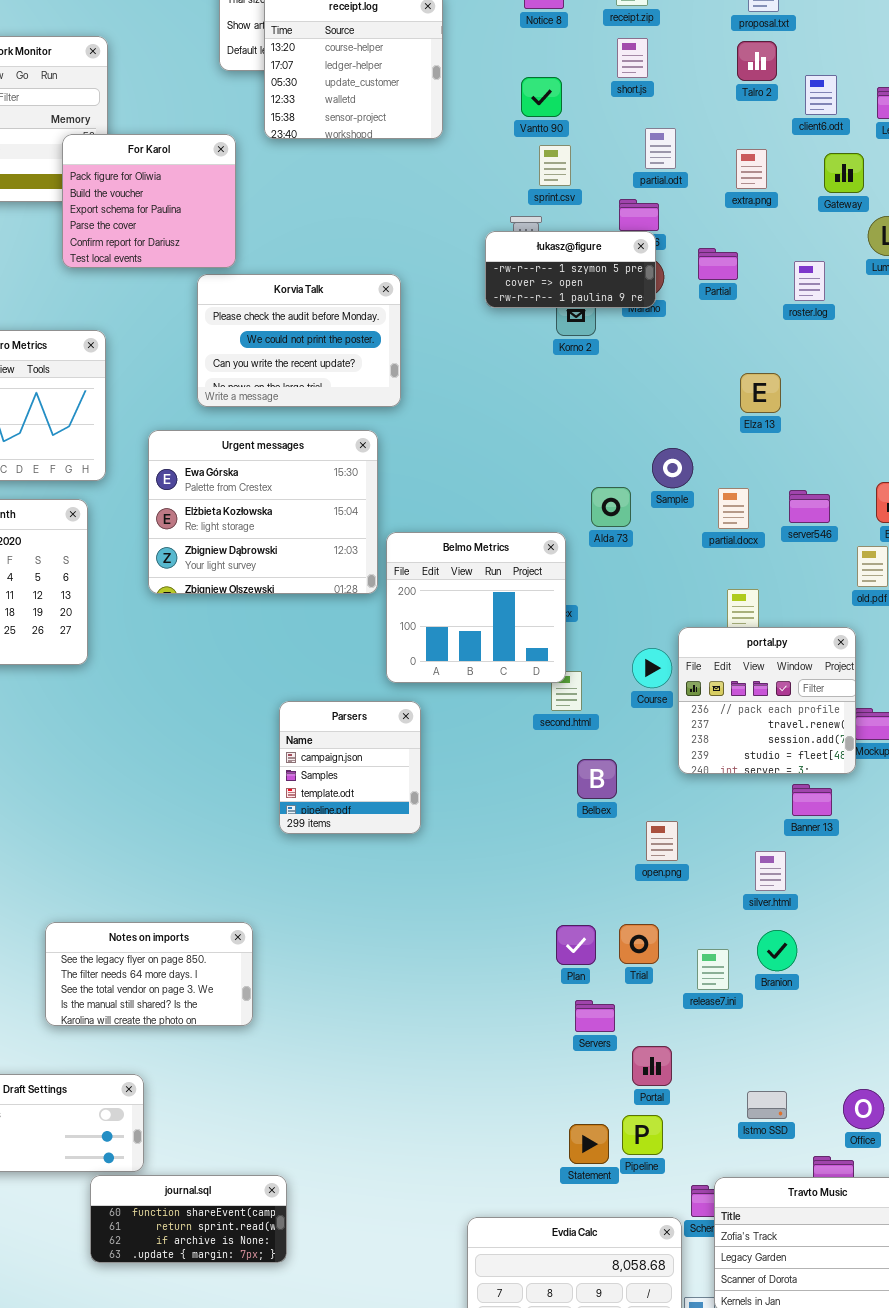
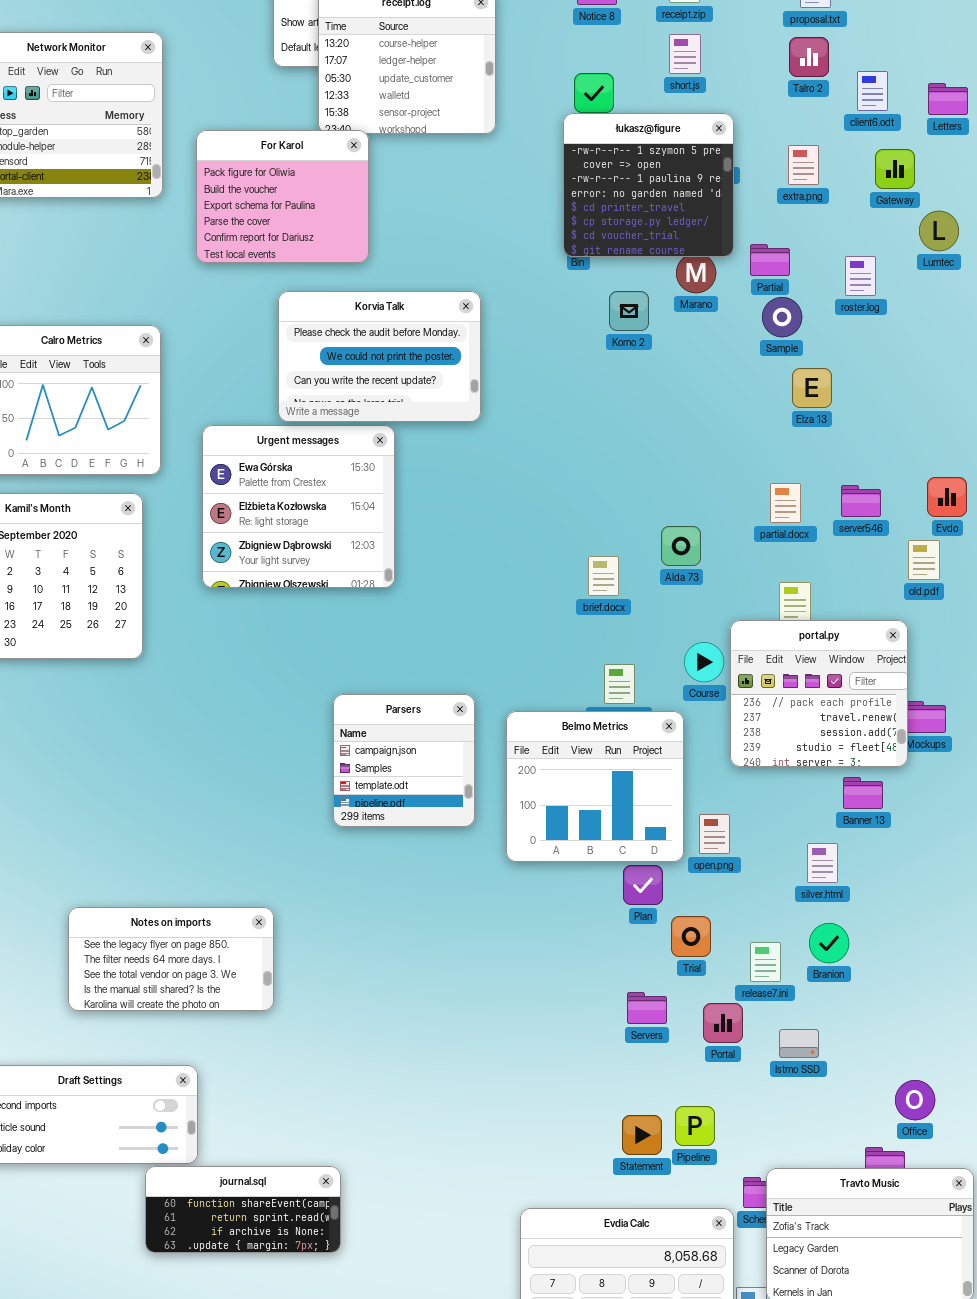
For Karol: [62,134,236,268] -> [196,130,369,263], moved
łukasz@figure: [485,231,656,308] -> [563,113,734,257], moved, resized
Korvia Talk: [197,274,401,407] -> [278,291,481,422], moved
Urgent messages: [148,430,378,594] -> [202,425,395,588], resized
Sample: [652,448,693,488] -> [762,297,802,337], moved
Alda 73: [591,487,631,527] -> [661,526,701,566], moved
Belmo Metrics: [386,532,566,683] -> [506,711,684,862], moved
Notes on imports: [45,922,253,1026] -> [68,907,274,1011], moved
Plan: [556,925,596,965] -> [623,865,663,905], moved
Portal: [632,1046,672,1086] -> [703,1003,743,1043], moved
Istmo SSD: [747,1091,787,1119] -> [779,1029,819,1058], moved

